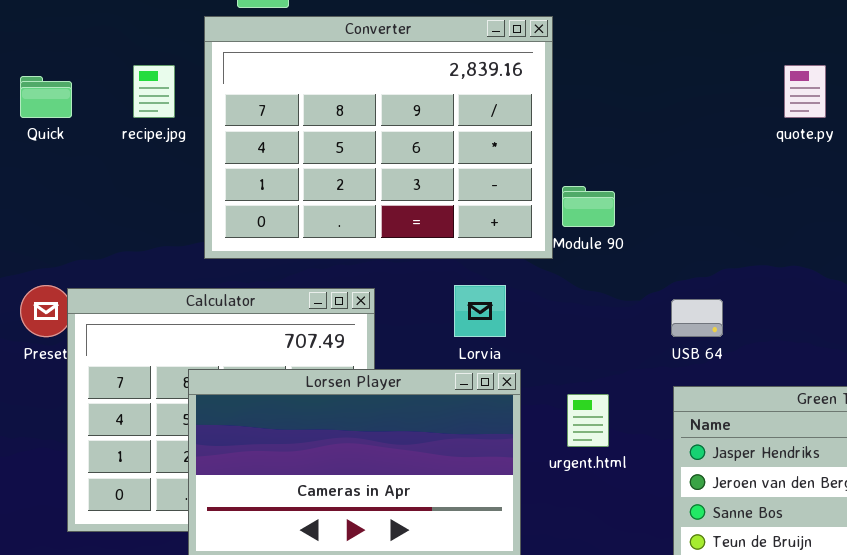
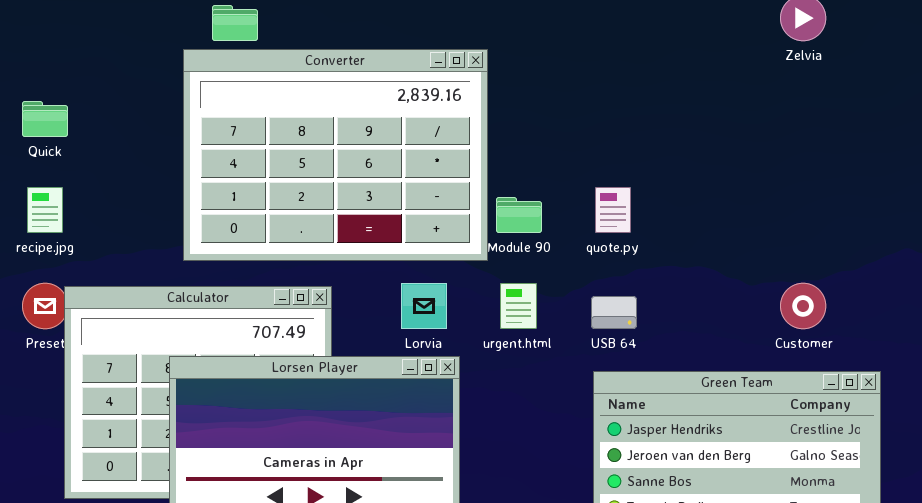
recipe.jpg: [133,65,175,118] -> [27,187,63,233], moved
quote.py: [784,65,826,118] -> [595,187,631,233], moved
urgent.html: [567,394,609,447] -> [500,283,537,329], moved

